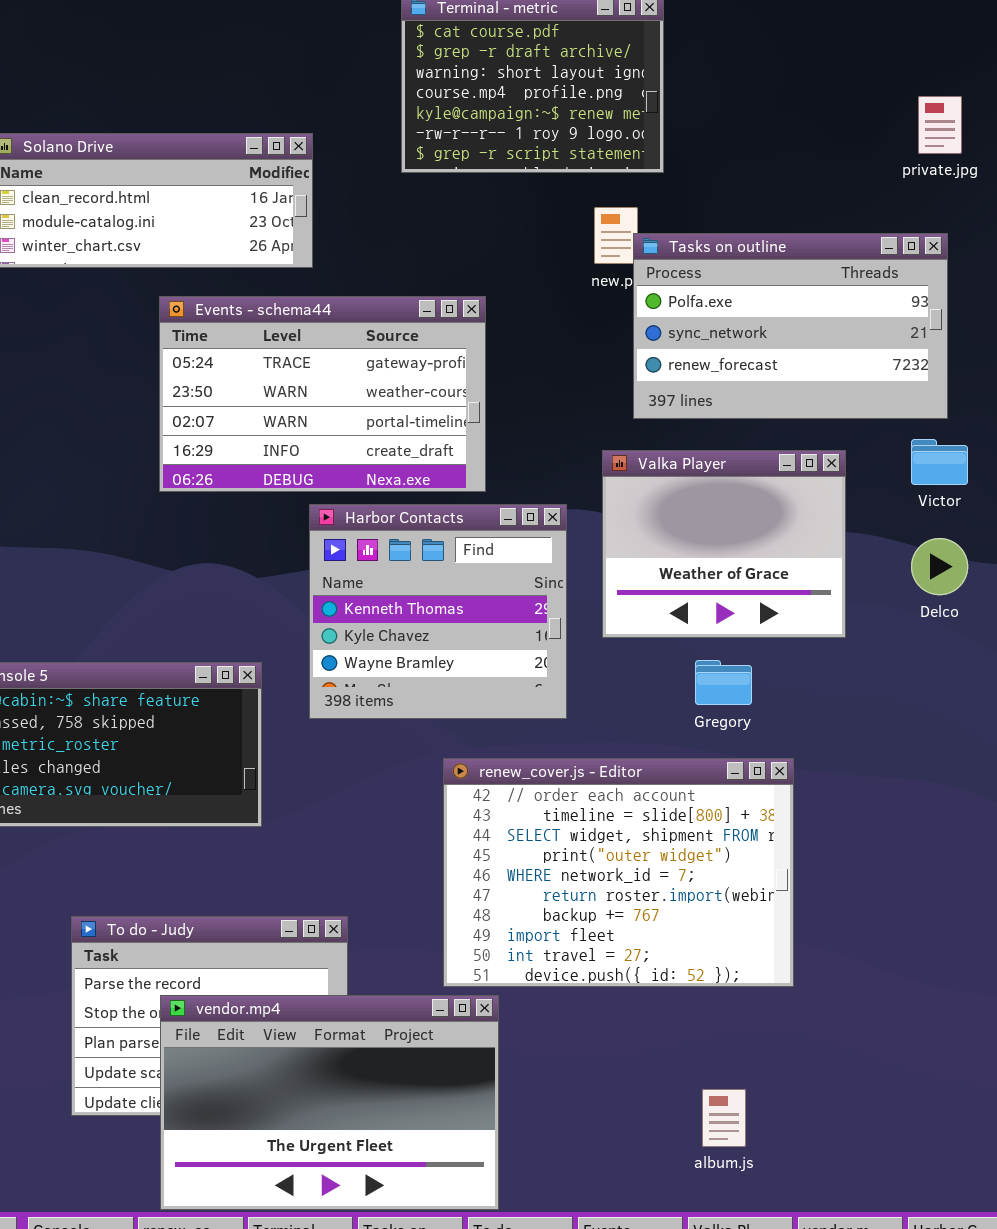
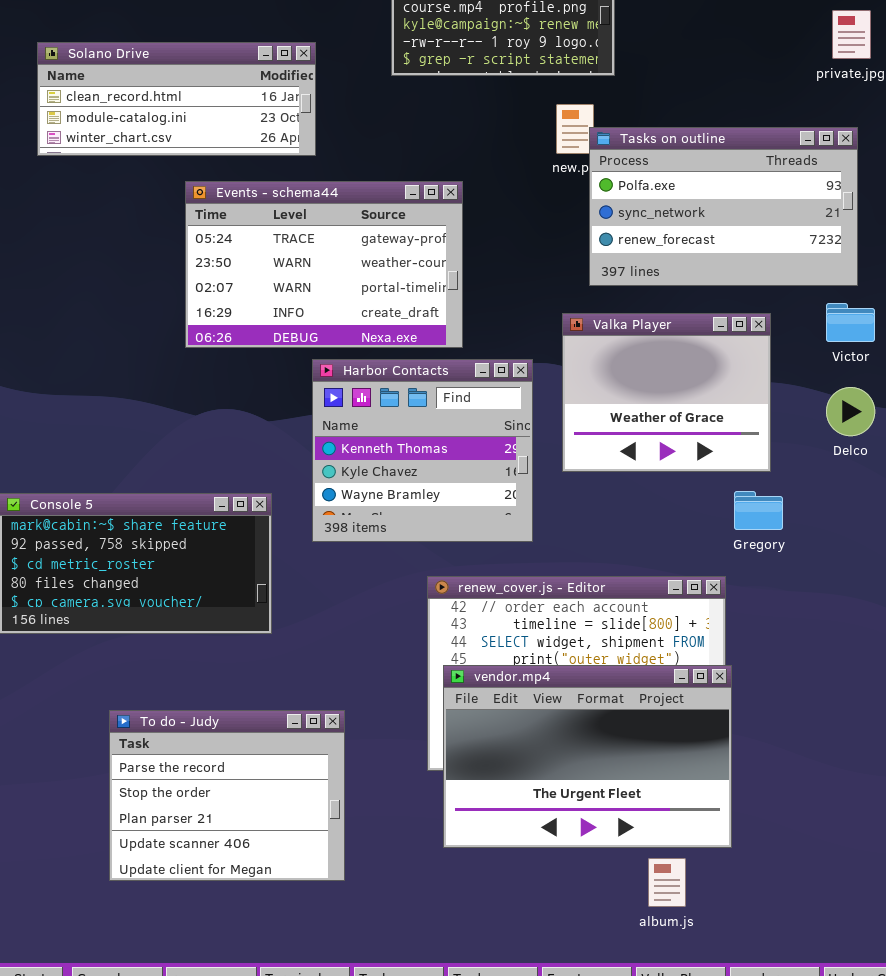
Gregory: [695,660,752,705] -> [734,491,783,530], moved
vendor.mp4: [160,995,499,1210] -> [443,665,732,848], moved

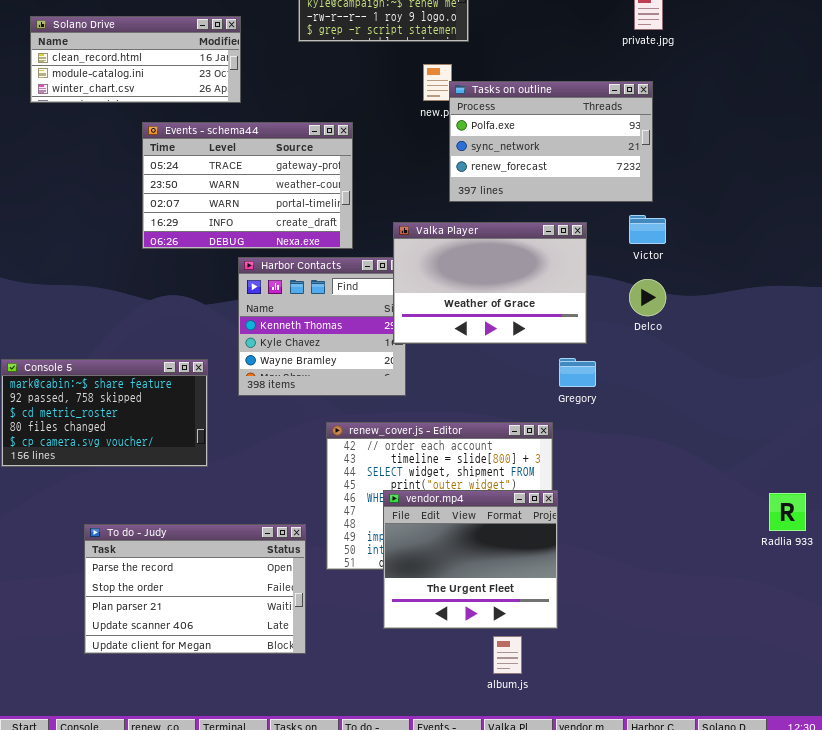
Valka Player: [562,313,771,472] -> [393,222,587,344], resized
vendor.mp4: [443,665,732,848] -> [383,490,558,629], resized
To do - Judy: [109,710,345,881] -> [84,524,306,654], resized

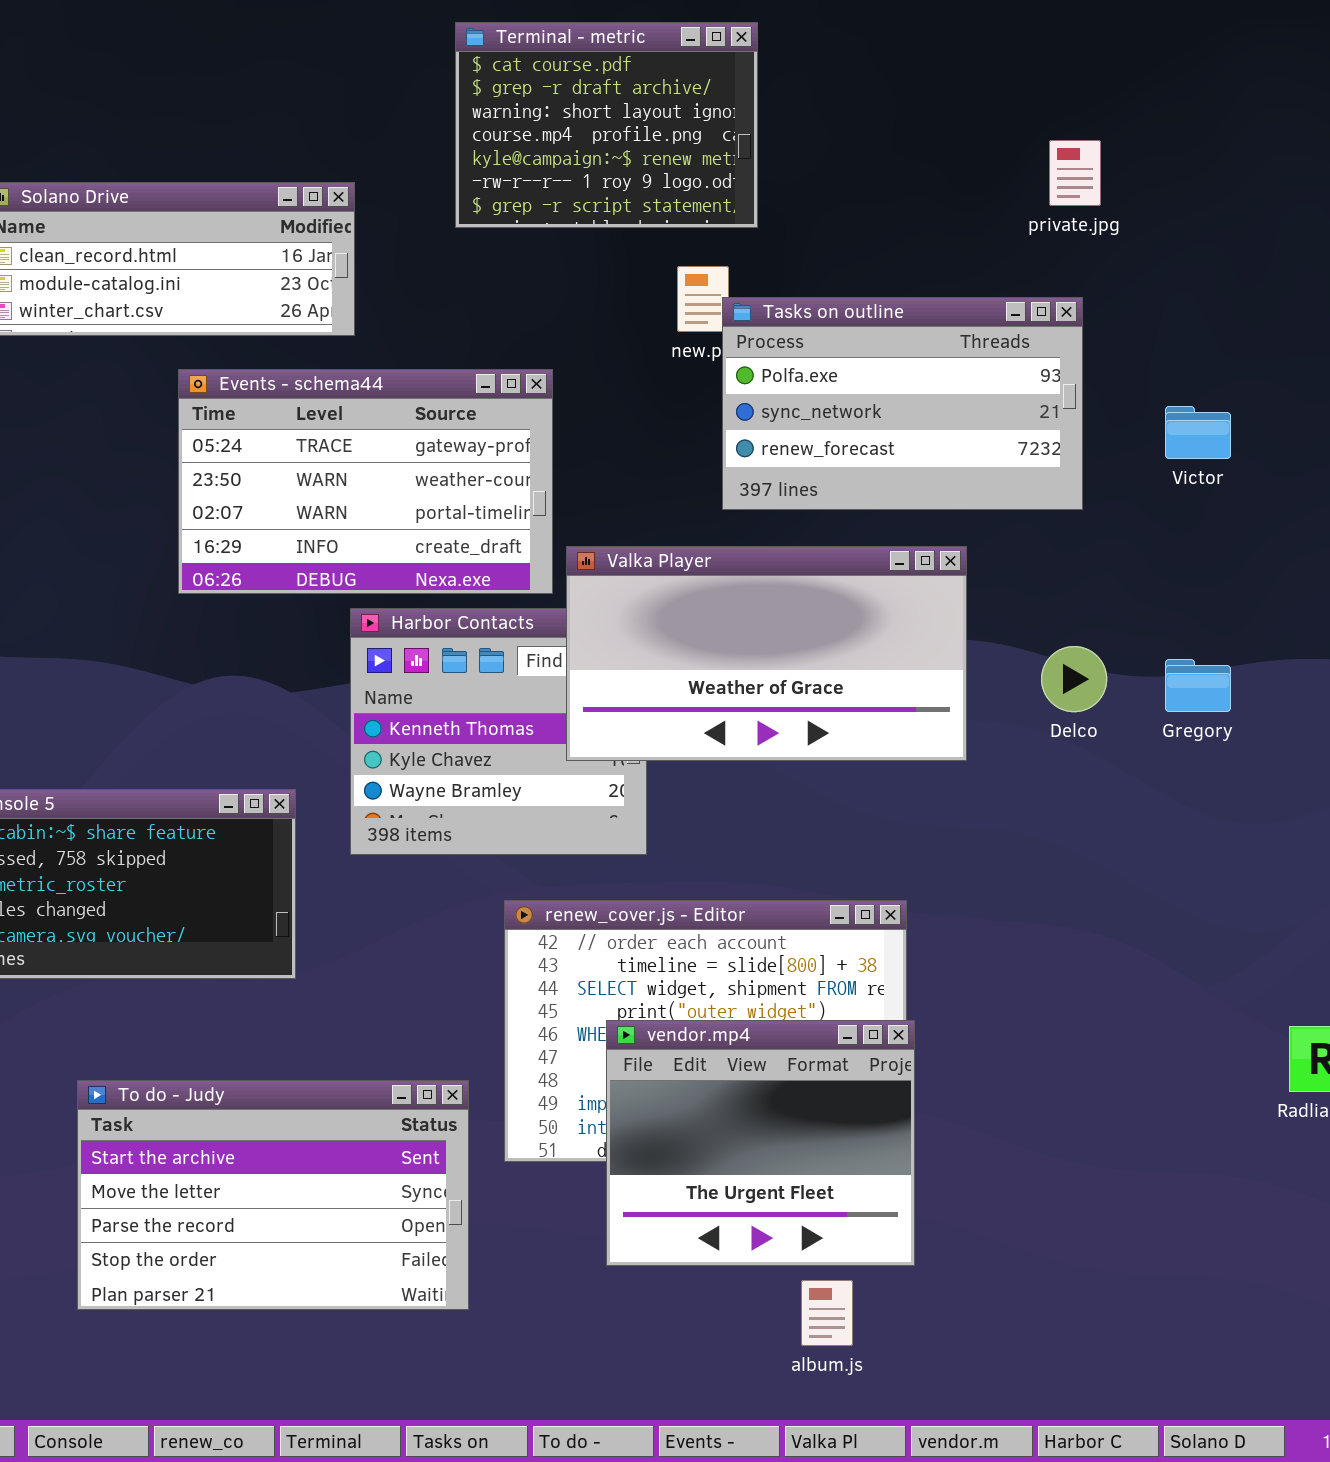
Victor: [629,215,666,244] -> [1165,406,1231,459], moved
Valka Player: [393,222,587,344] -> [566,546,967,761], resized
Gregory: [559,358,596,387] -> [1165,659,1231,712], moved
To do - Judy: [84,524,306,654] -> [77,1080,469,1310], scrolled up 2 rows

